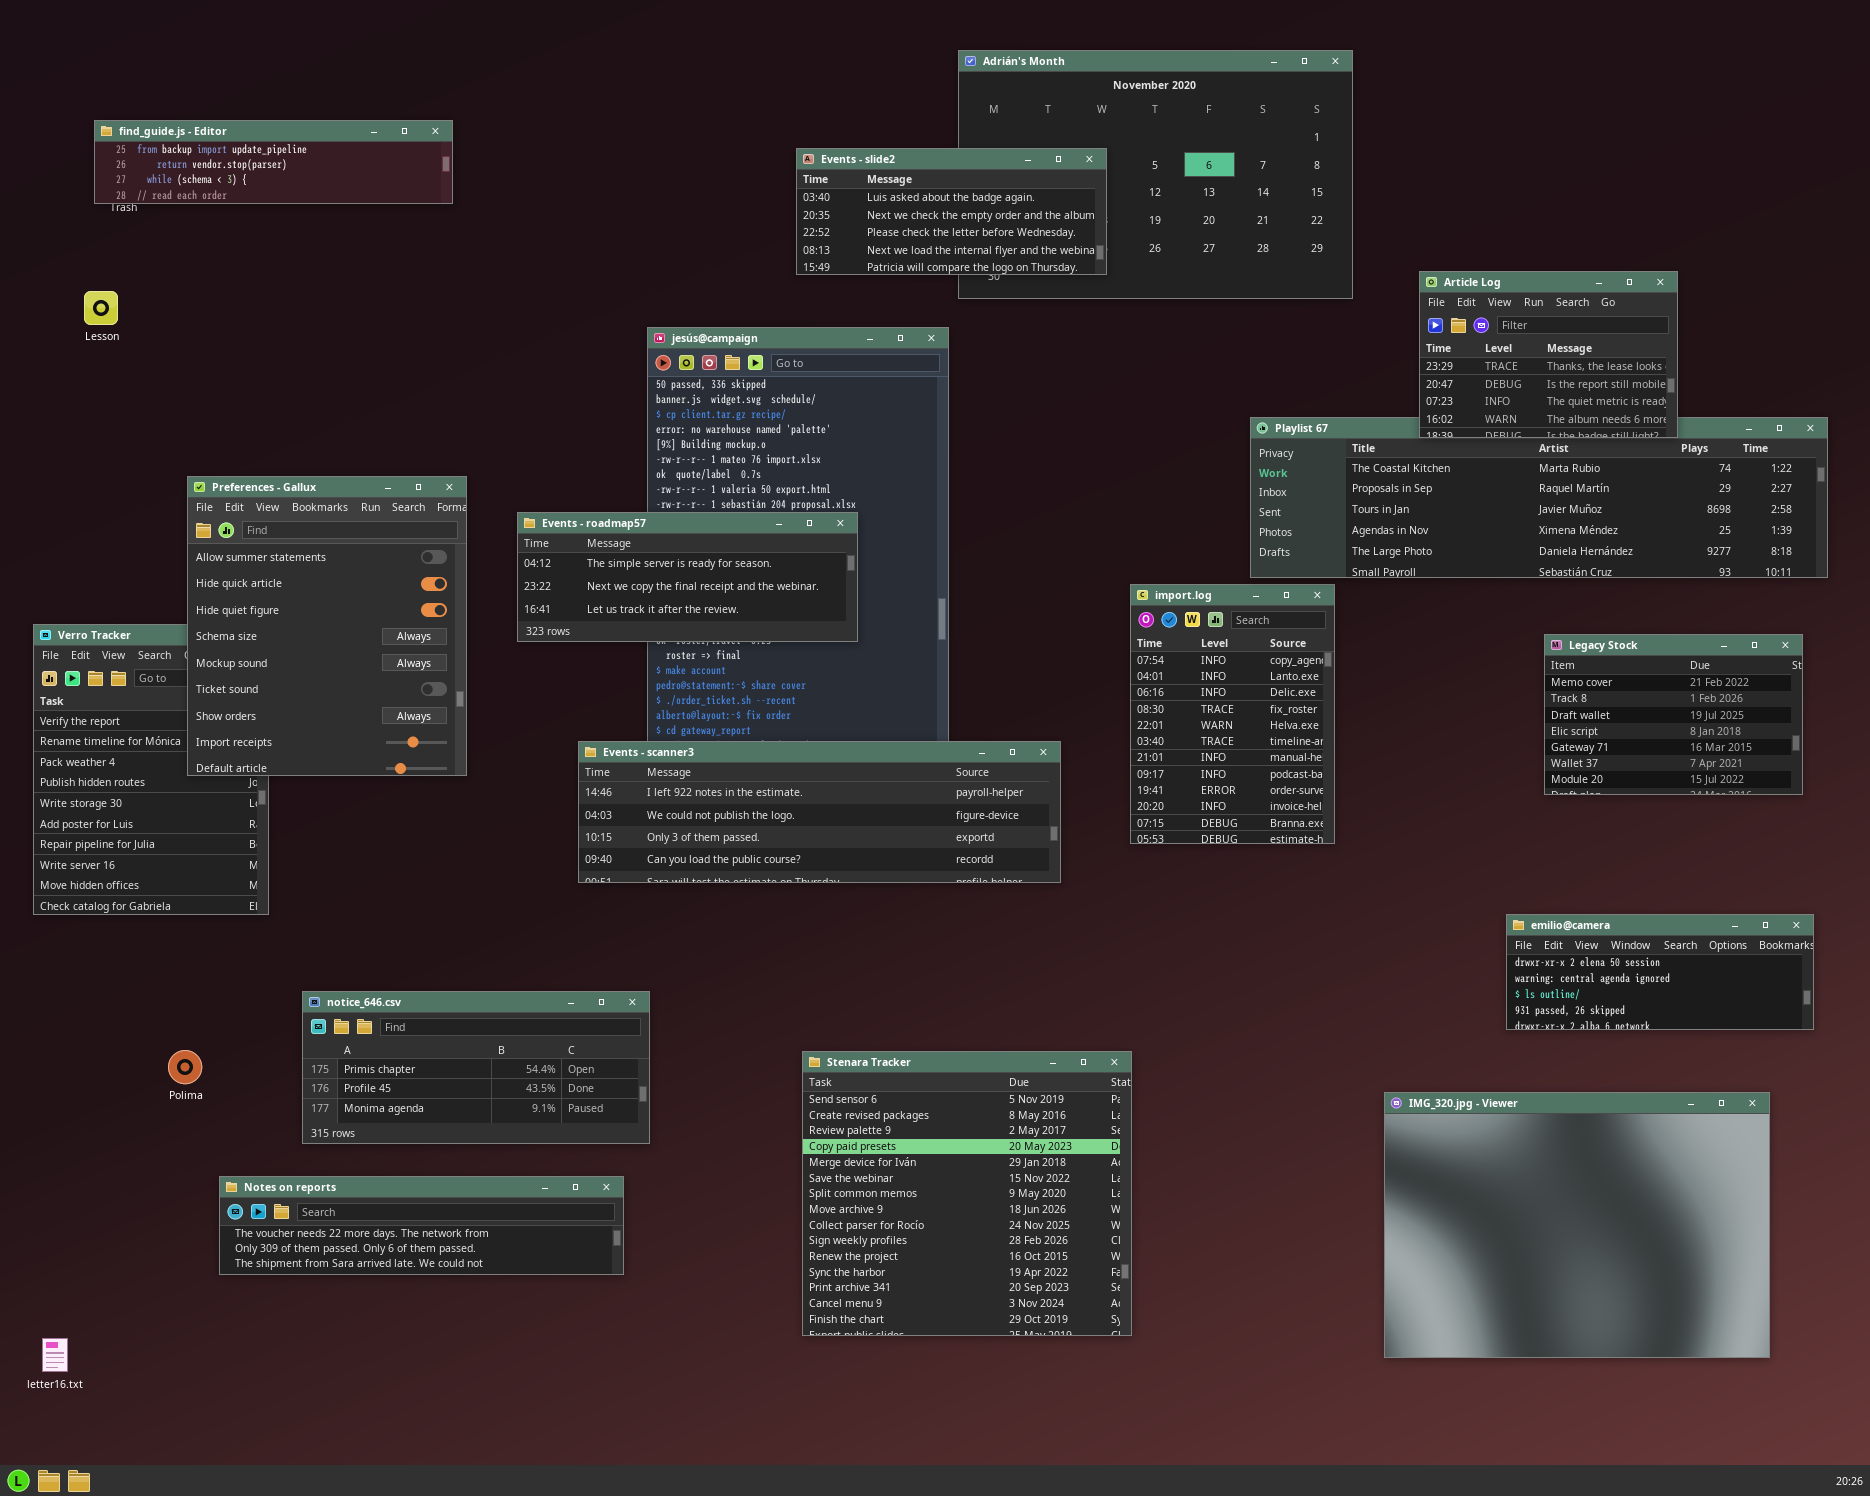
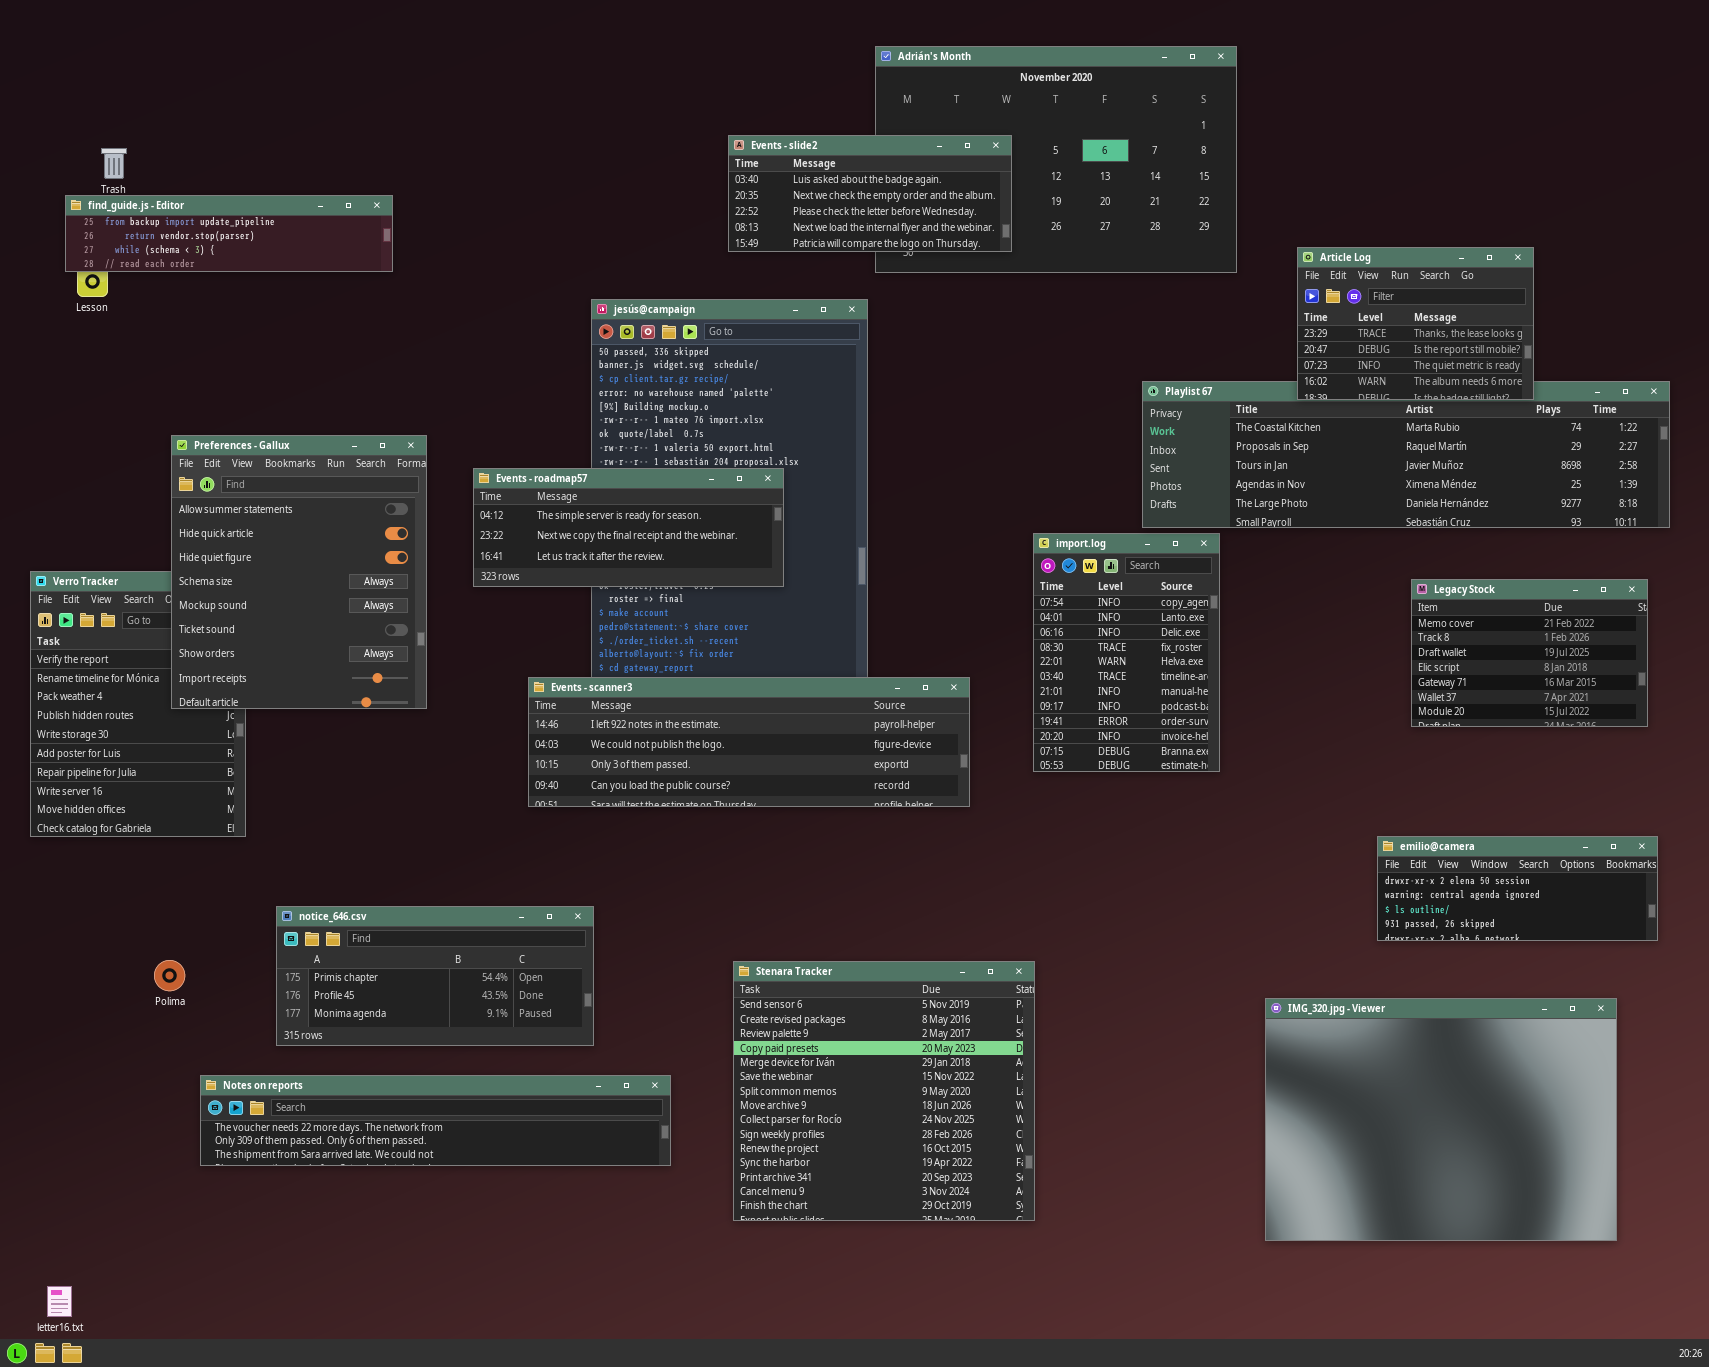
find_guide.js - Editor: [94,120,453,204] -> [65,195,393,272], moved
Notes on reports: [219,1176,624,1275] -> [200,1075,671,1166], resized
letter16.txt: [42,1338,68,1372] -> [47,1286,72,1317], moved

